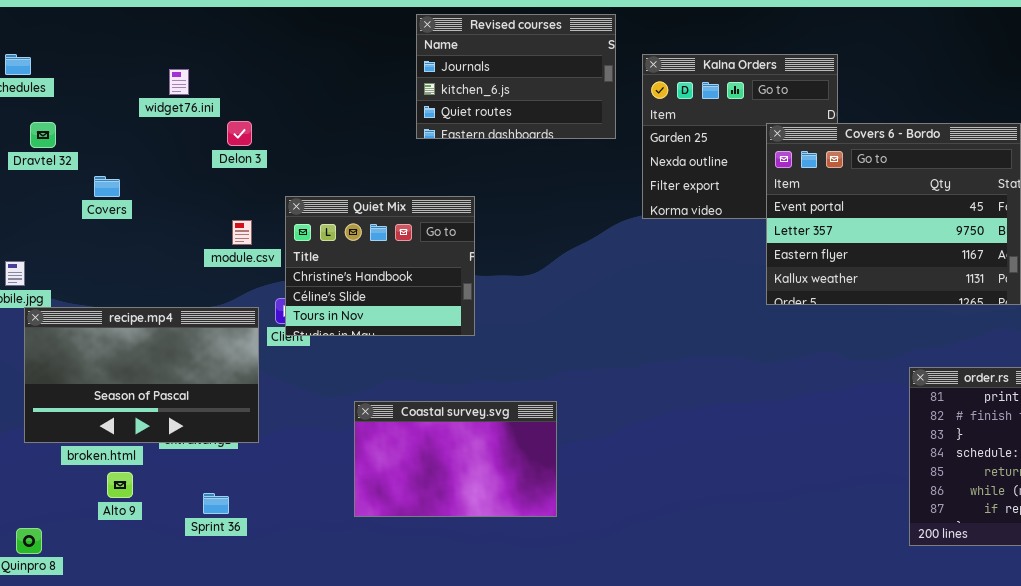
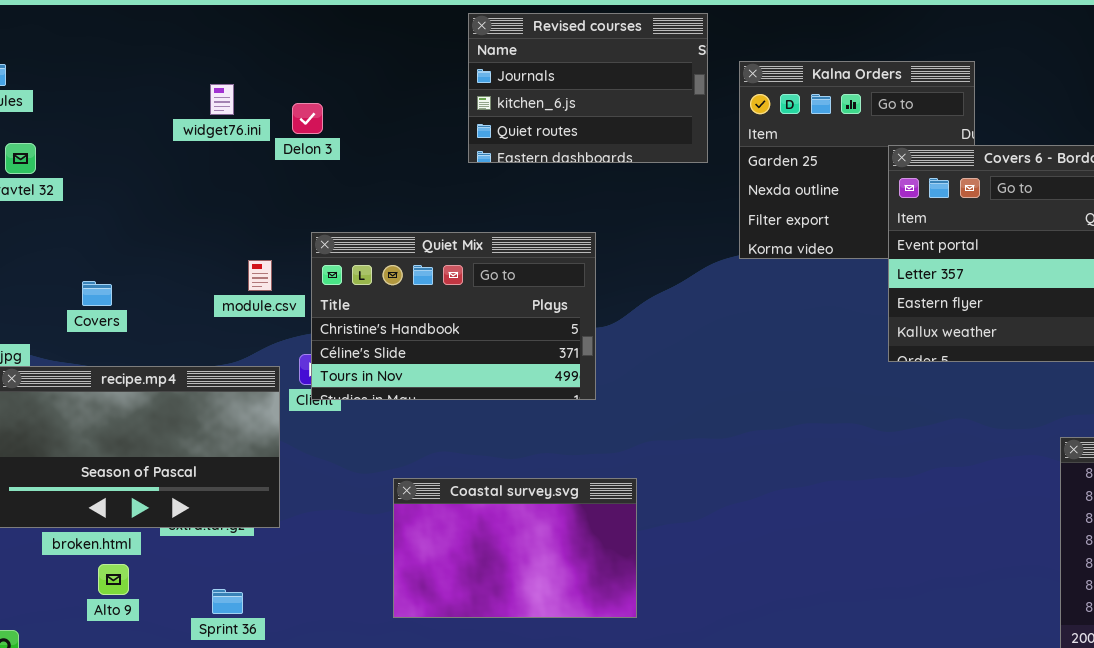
widget76.ini: [169,69,189,95] -> [210,84,234,115], moved
Delon 3: [227,121,252,146] -> [292,103,323,134], moved
Covers: [94,176,120,197] -> [82,281,112,306], moved
Quiet Mix: [285,196,475,336] -> [311,232,596,400], resized

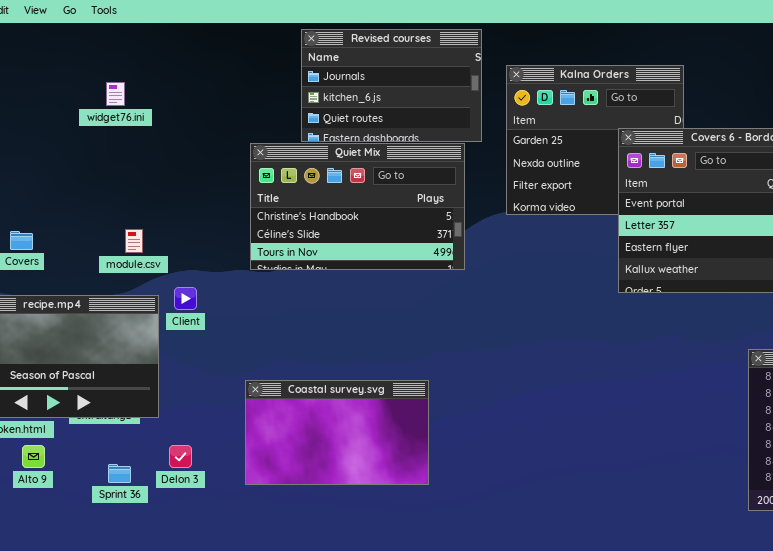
Delon 3: [292,103,323,134] -> [169,445,192,468], moved
Quiet Mix: [311,232,596,400] -> [250,143,465,270], moved
module.csv: [248,260,272,291] -> [125,229,143,253], moved

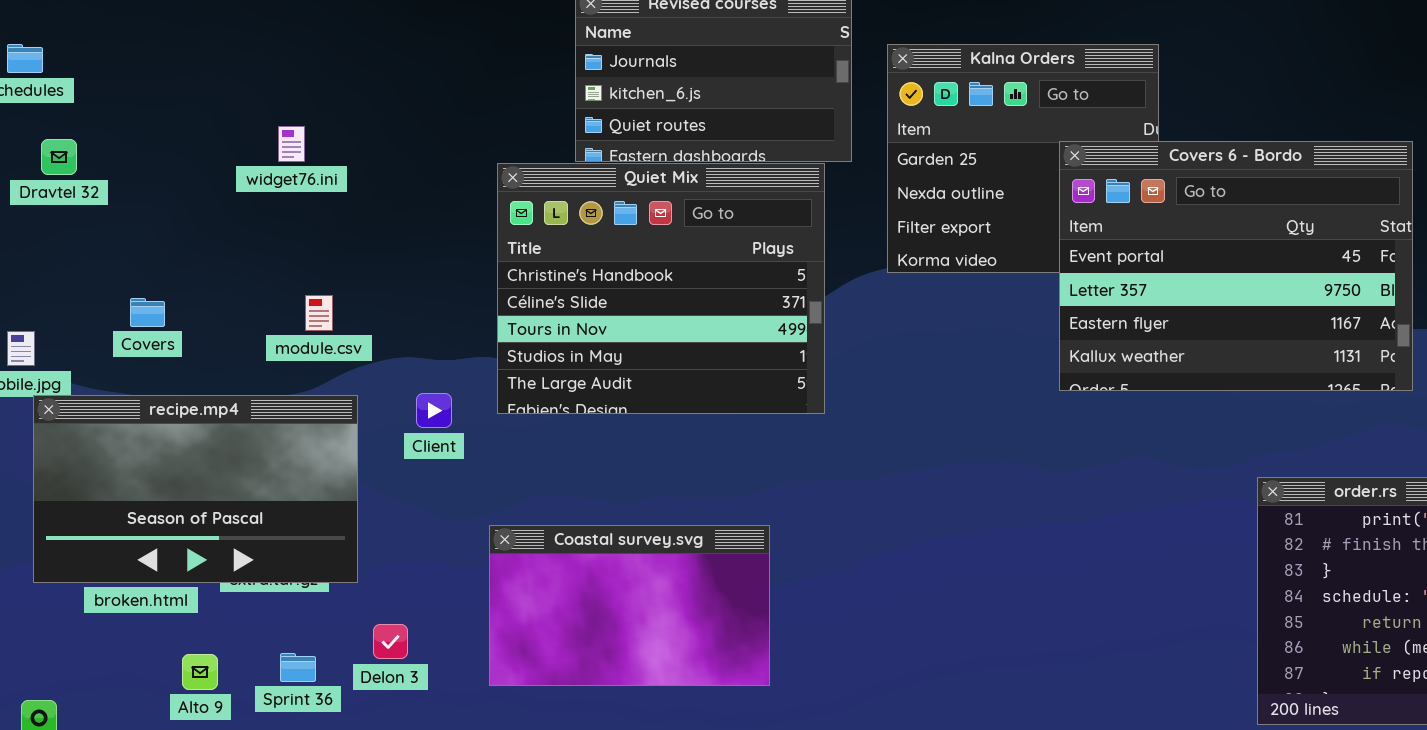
widget76.ini: [106,82,125,106] -> [278,126,305,162], moved
Quiet Mix: [250,143,465,270] -> [497,163,825,414], resized
Client: [174,287,197,310] -> [416,393,452,428], moved
Alto 9: [22,445,45,468] -> [182,654,218,690], moved

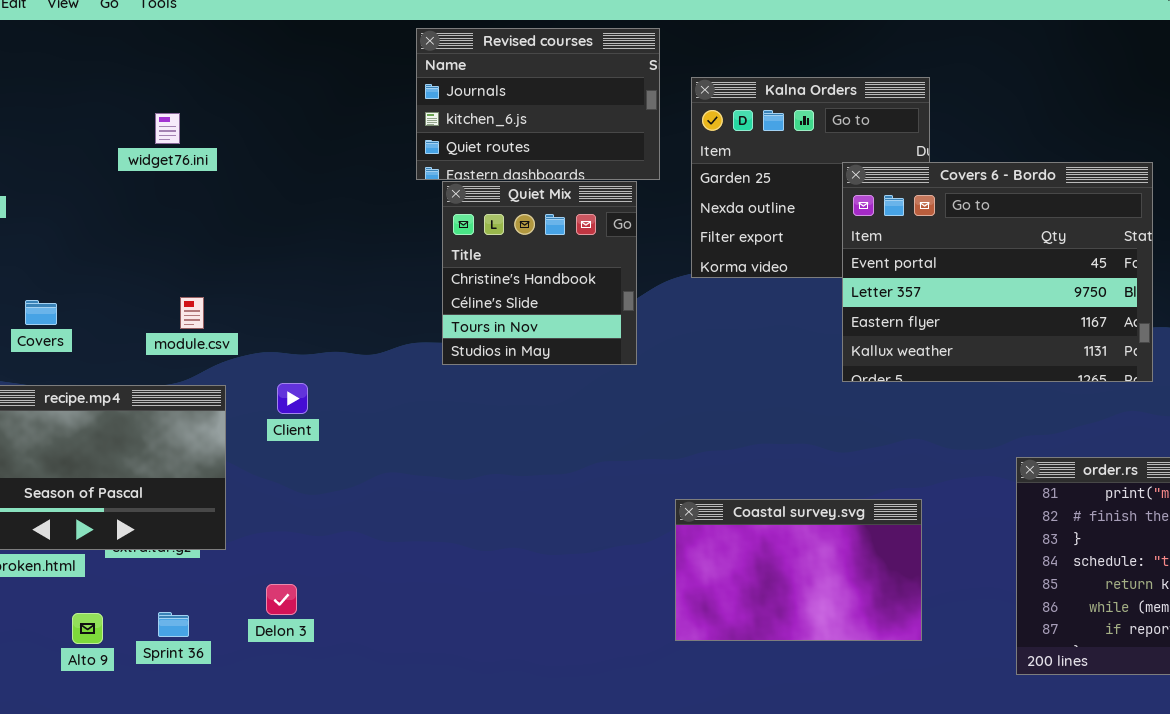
widget76.ini: [278,126,305,162] -> [155,113,180,144], moved
Quiet Mix: [497,163,825,414] -> [442,181,637,365], resized
Coastal survey.svg: [489,525,770,686] -> [675,499,922,641], moved
Delon 3: [373,624,408,659] -> [266,584,297,615], moved

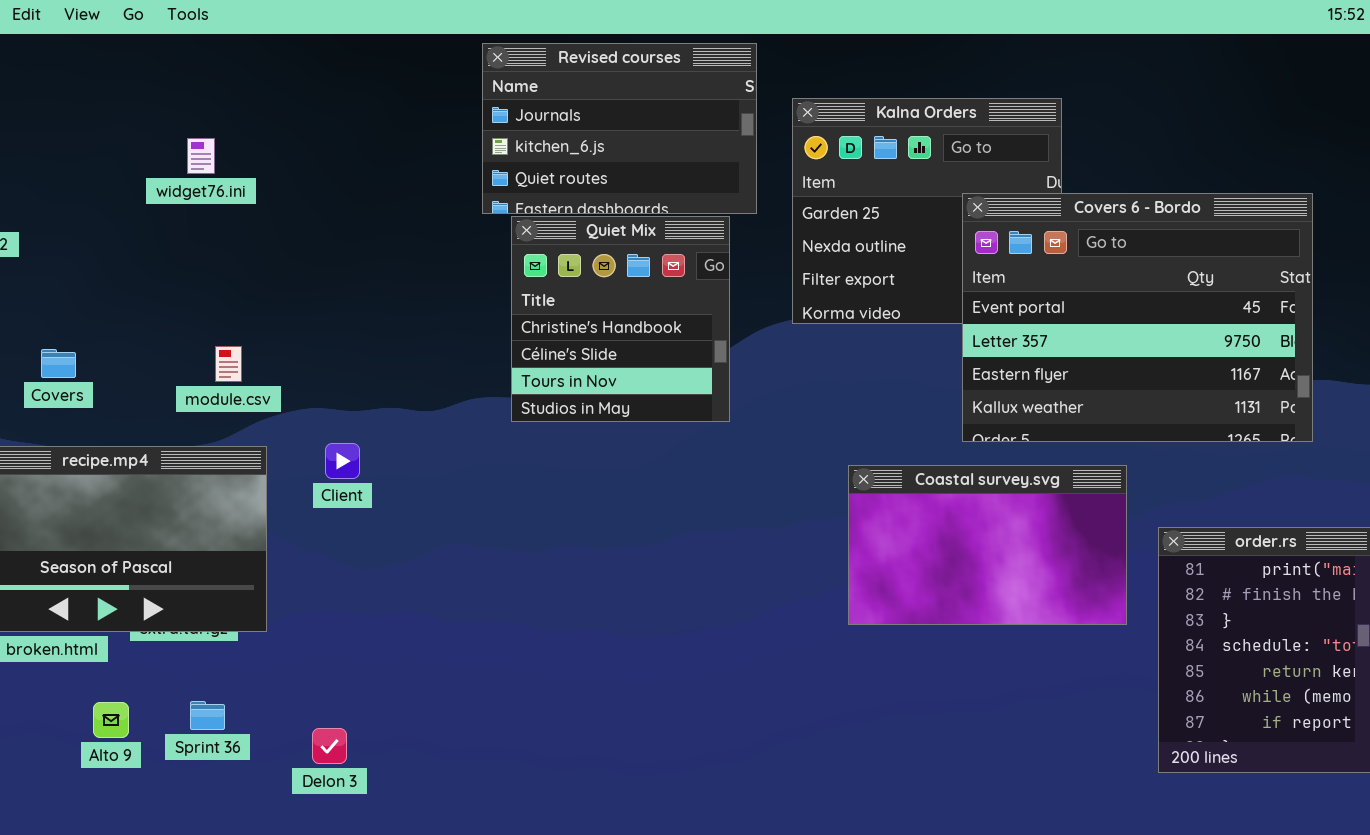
Coastal survey.svg: [675,499,922,641] -> [848,465,1127,625], moved
Delon 3: [266,584,297,615] -> [312,728,347,764], moved

